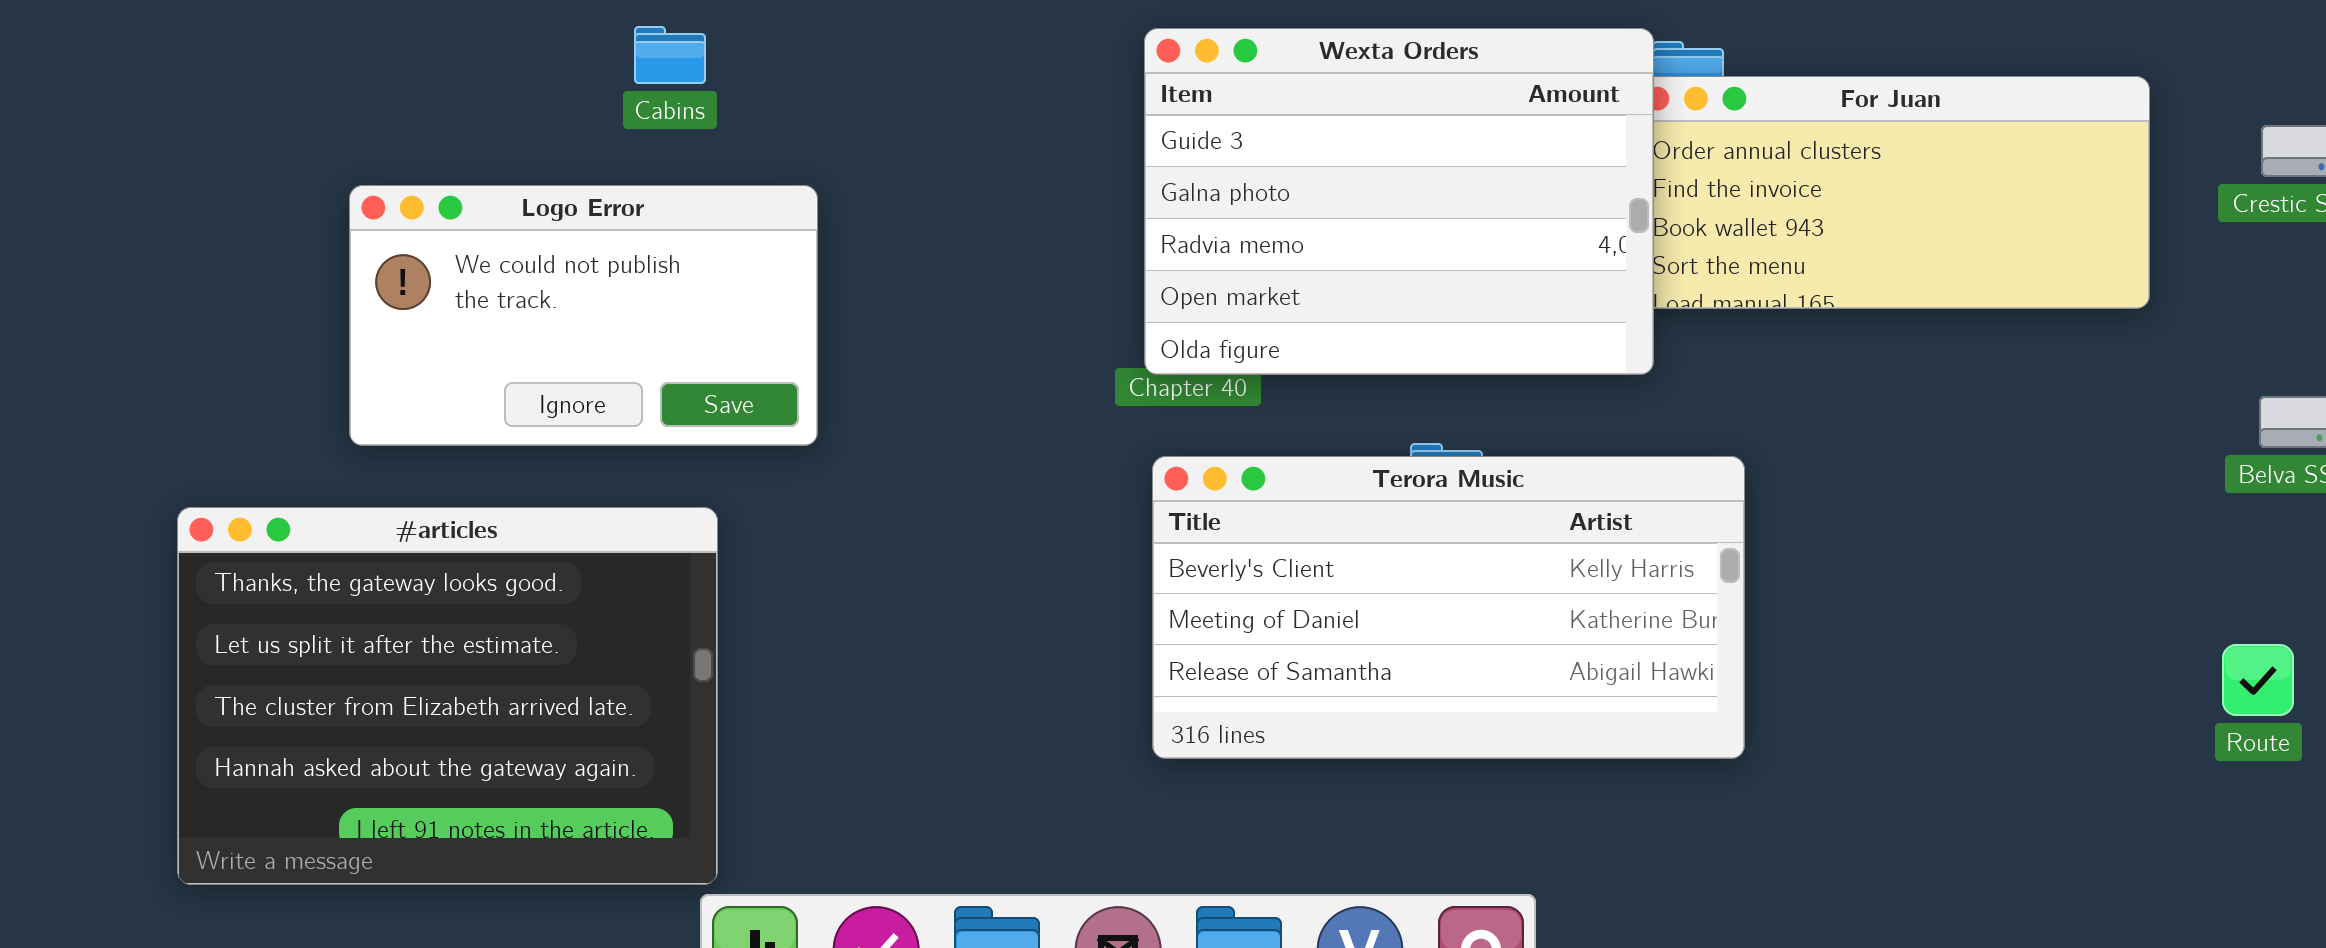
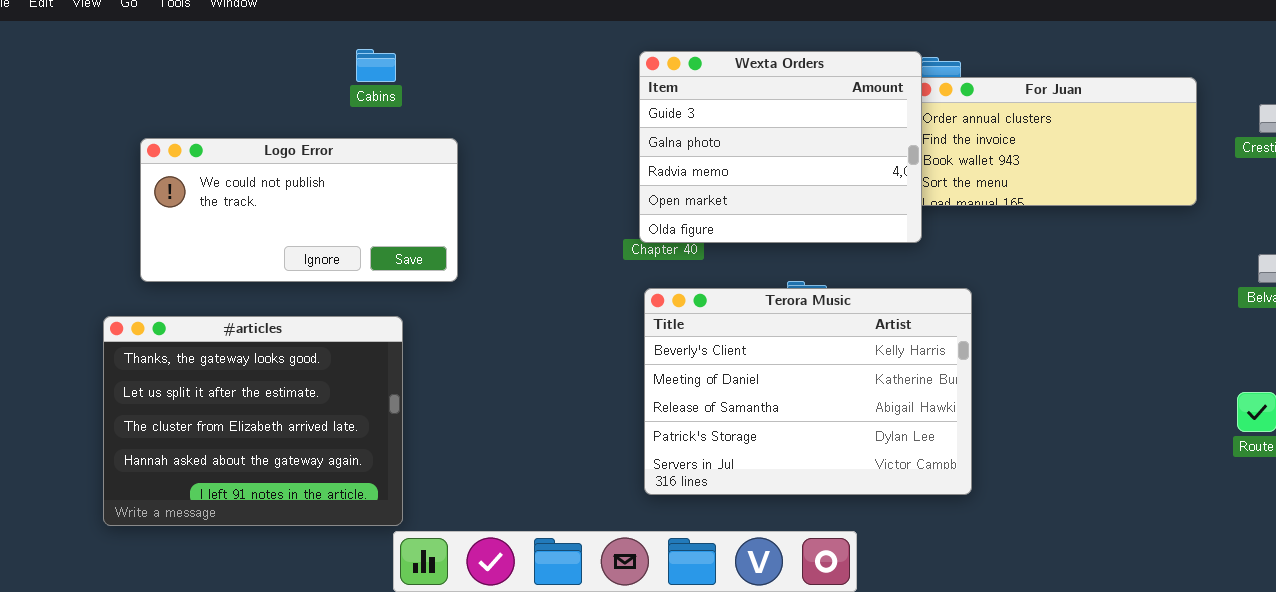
Logo Error: [349,185,818,446] -> [140,138,458,282], resized
Terora Music: [1152,456,1745,759] -> [644,288,972,495], resized

